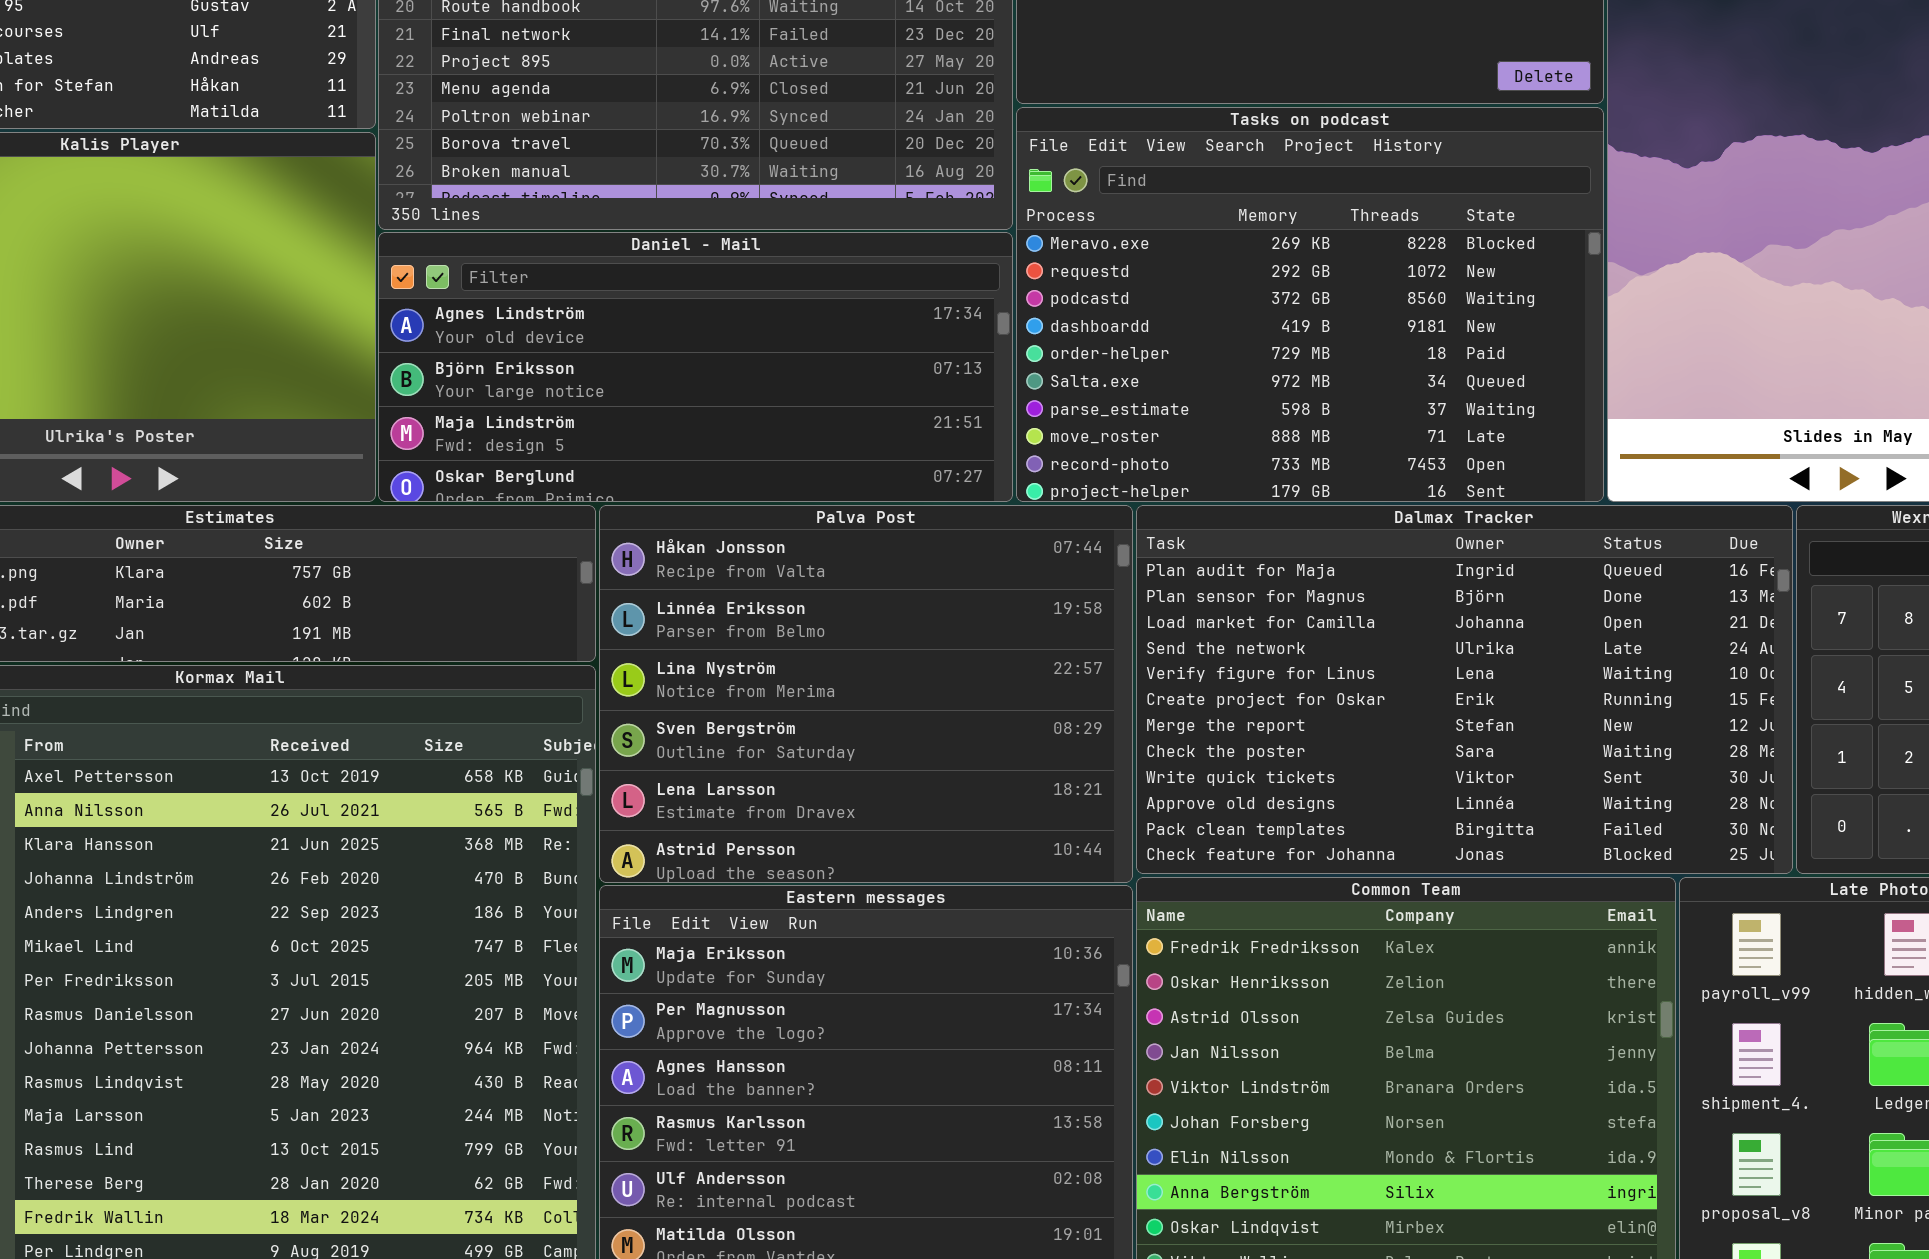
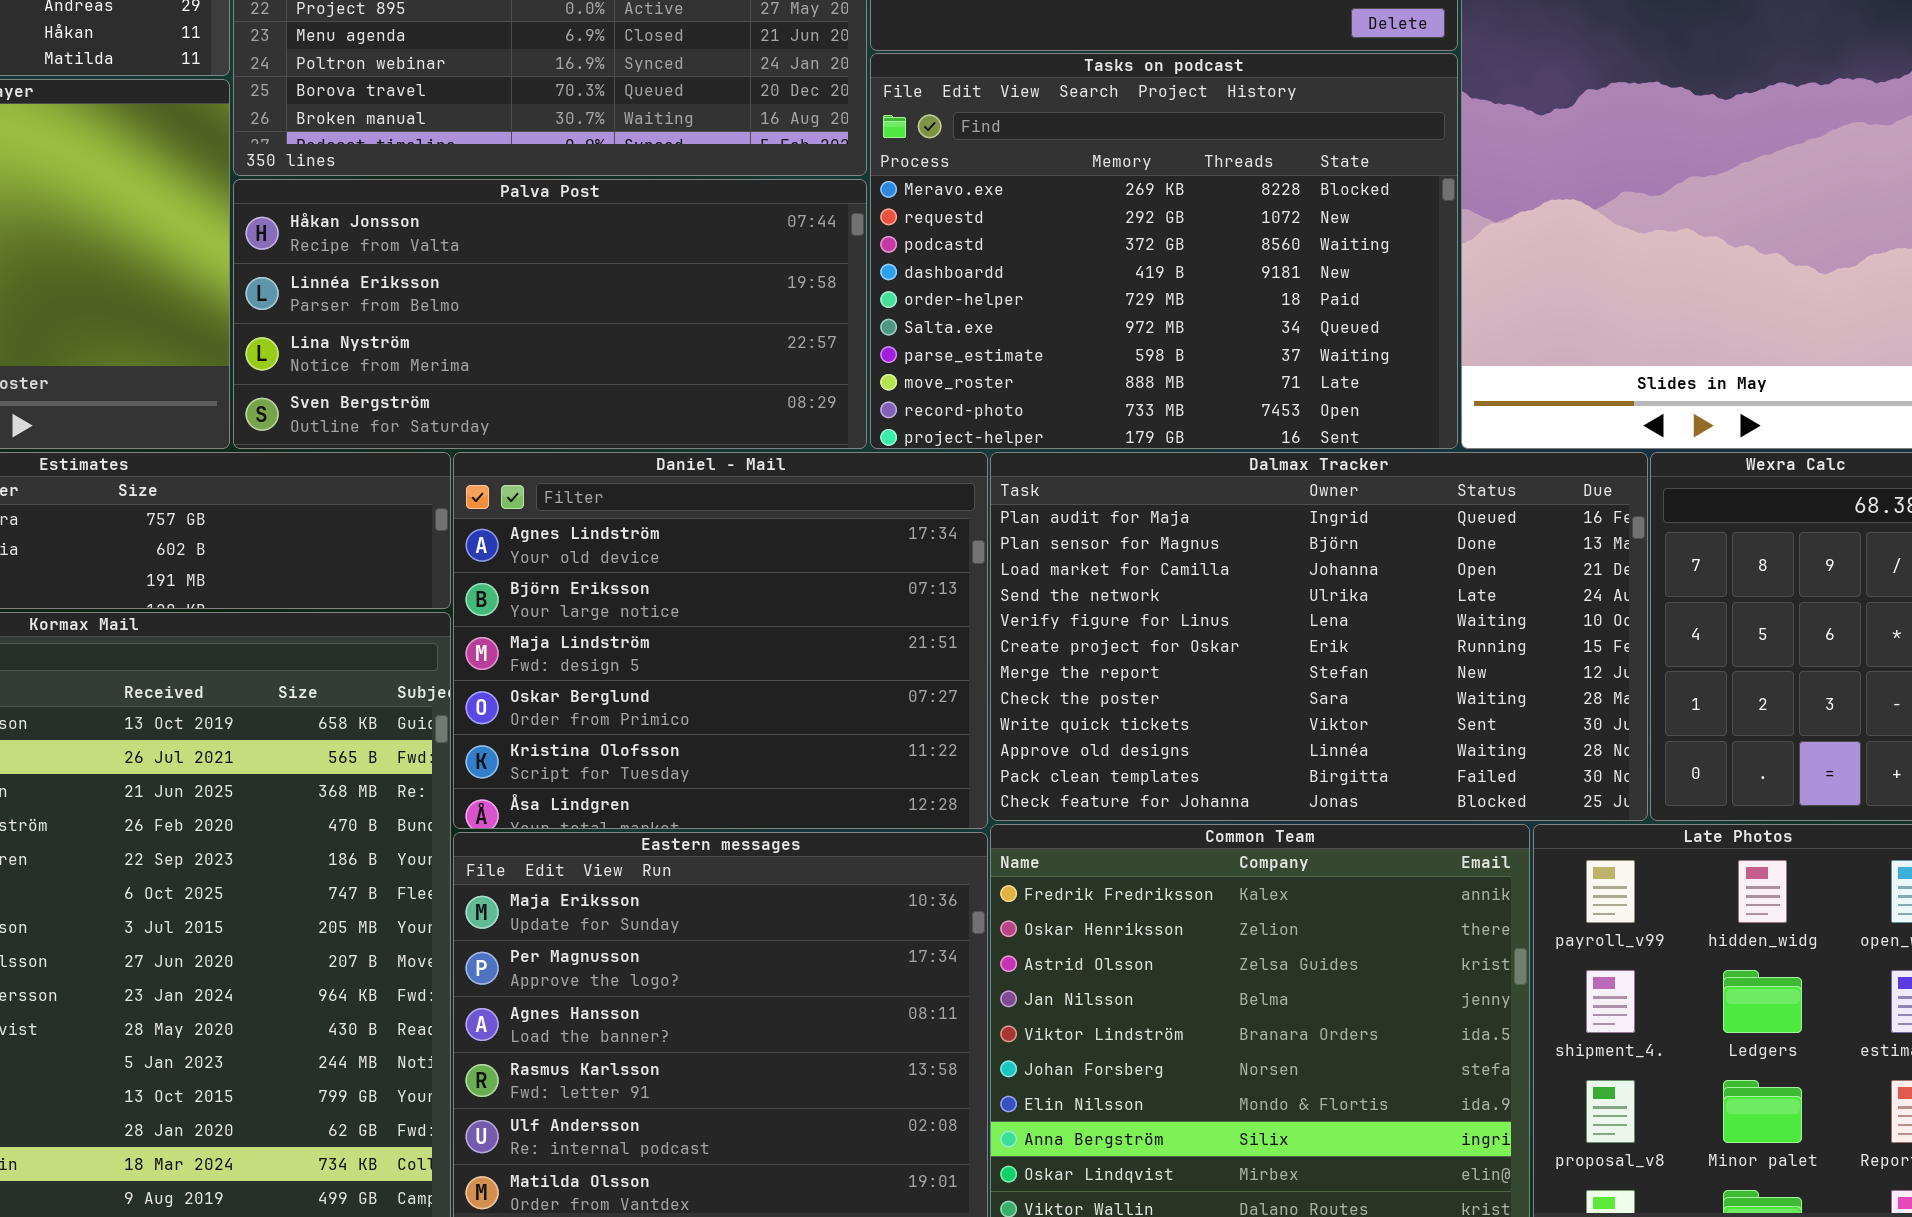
Daniel - Mail: [378,232,1013,502] -> [453,452,988,829], moved, resized
Palva Post: [599,505,1133,883] -> [233,179,867,449], moved, resized

